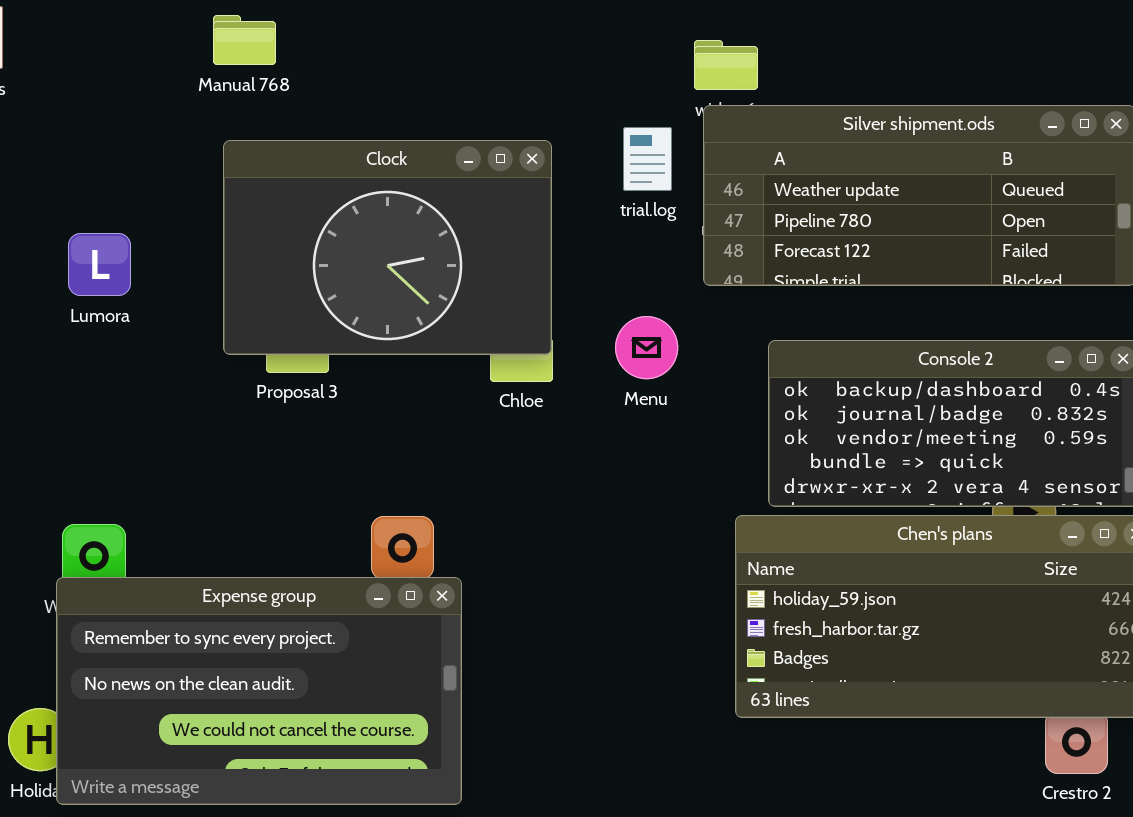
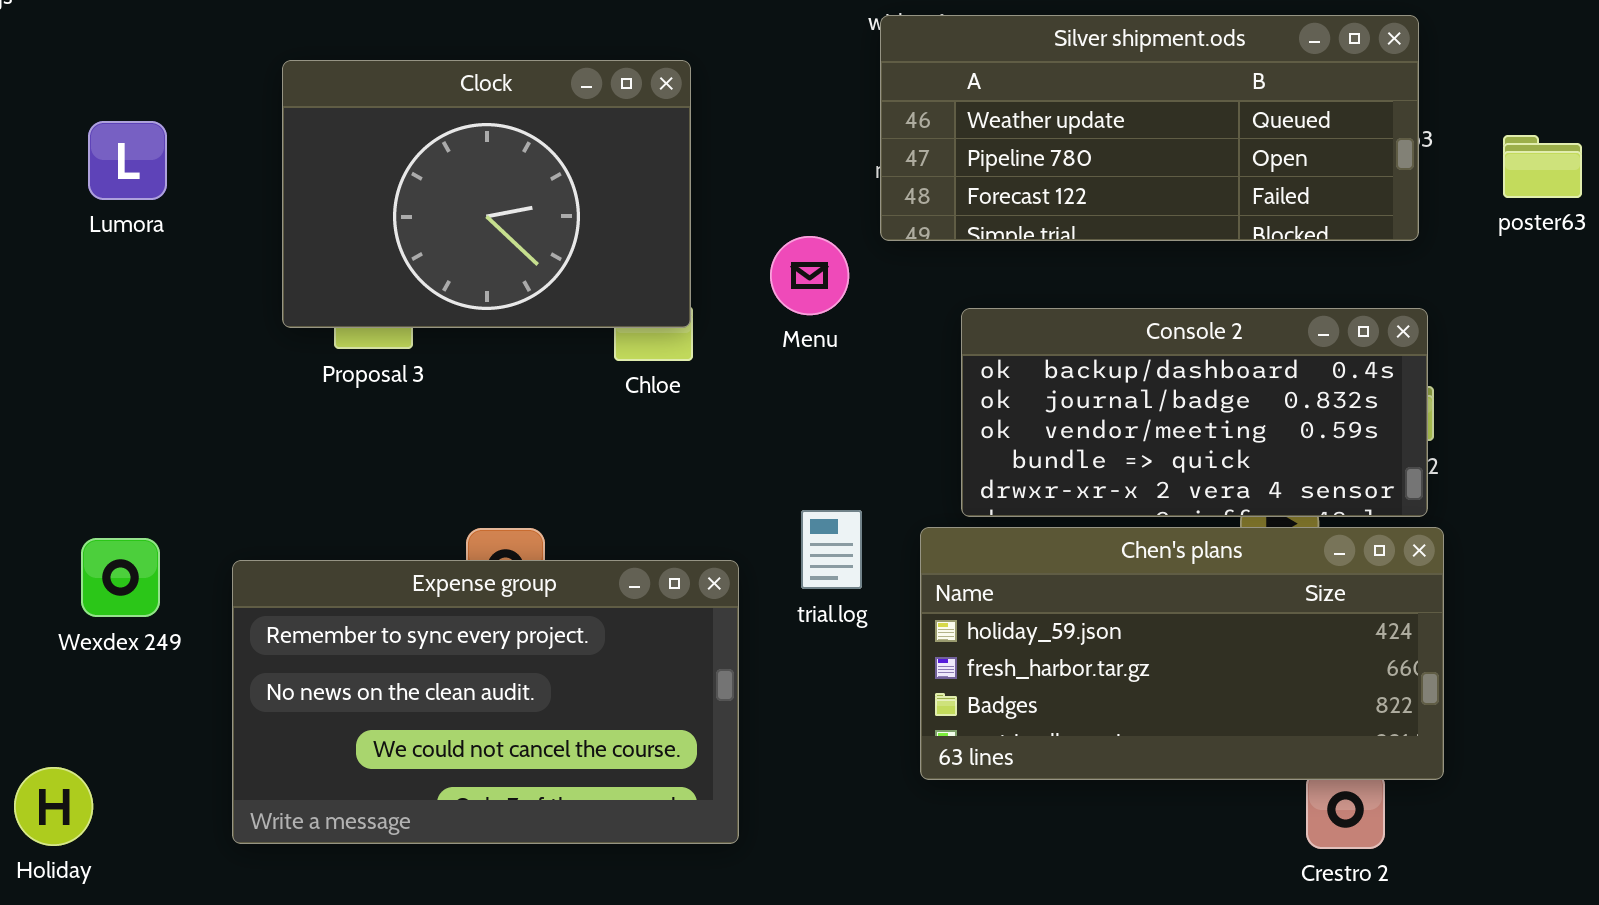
trial.log: [623,127,672,191] -> [801,510,862,589], moved
Lumora: [68,233,131,296] -> [88,121,167,200], moved
Menu: [615,316,678,379] -> [770,236,849,315], moved
Expense group: [56,577,462,805] -> [232,560,739,844], moved

